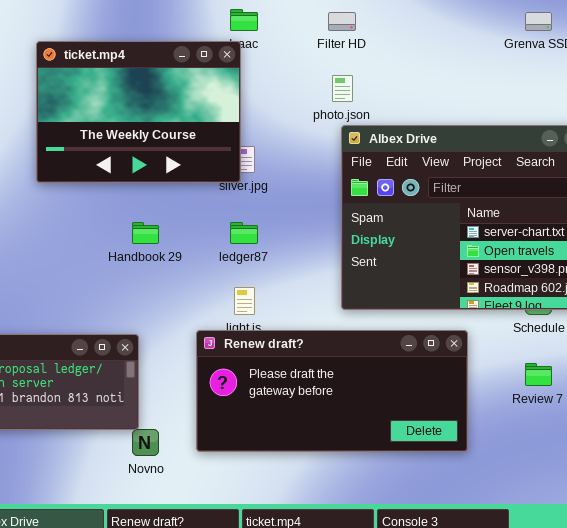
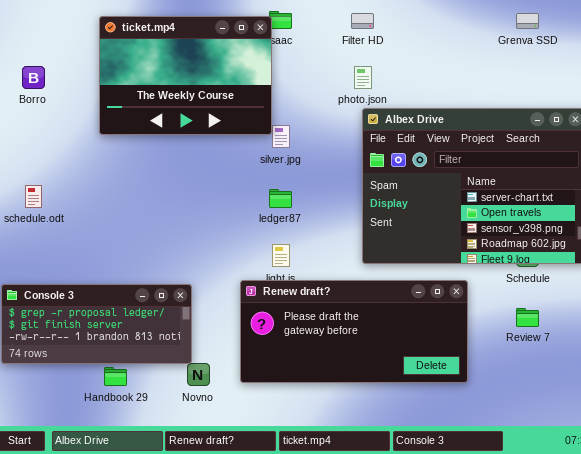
ticket.mp4: [36,41,241,183] -> [99,16,272,135], moved
Handbook 29: [132,222,159,244] -> [104,367,127,386], moved

